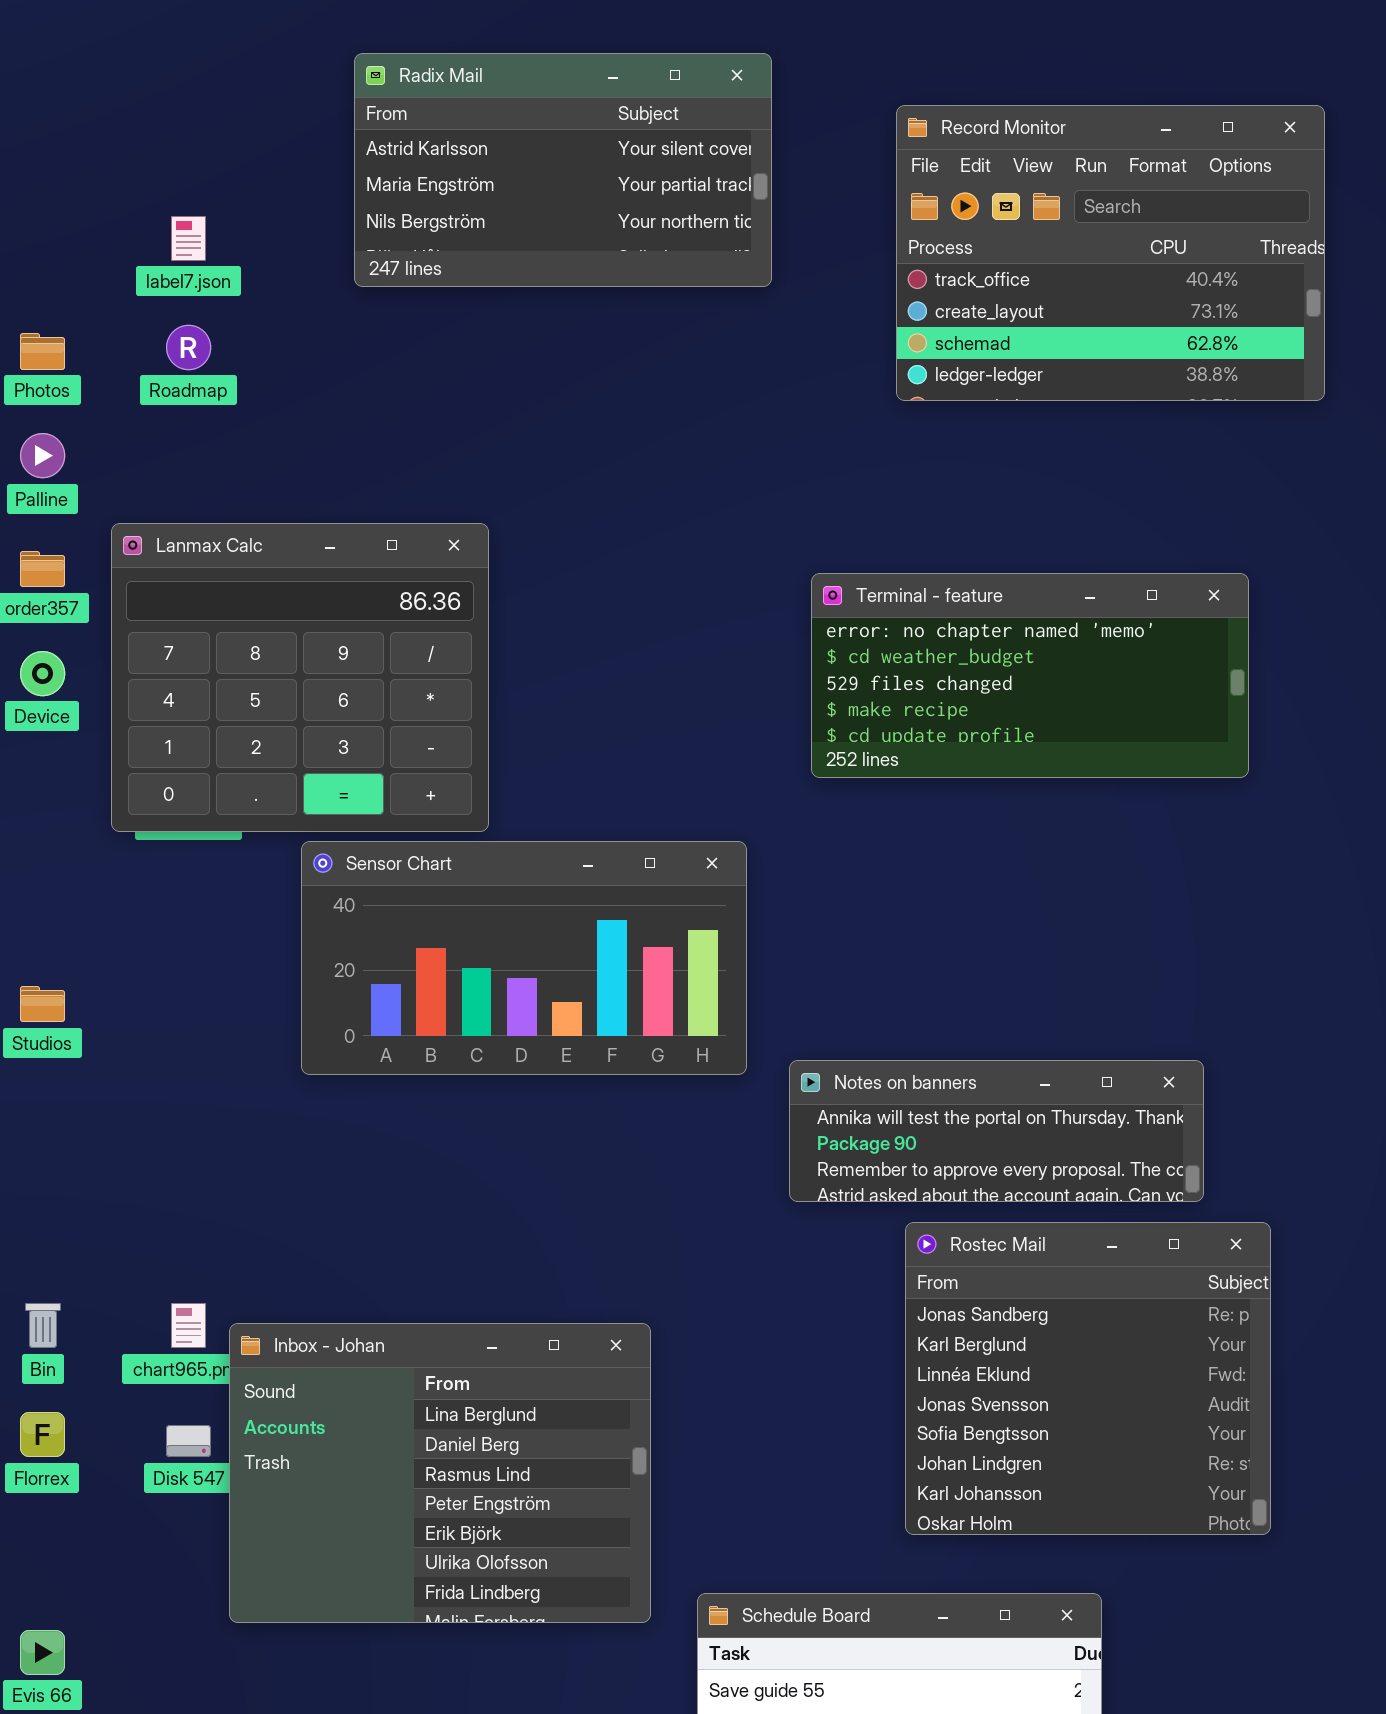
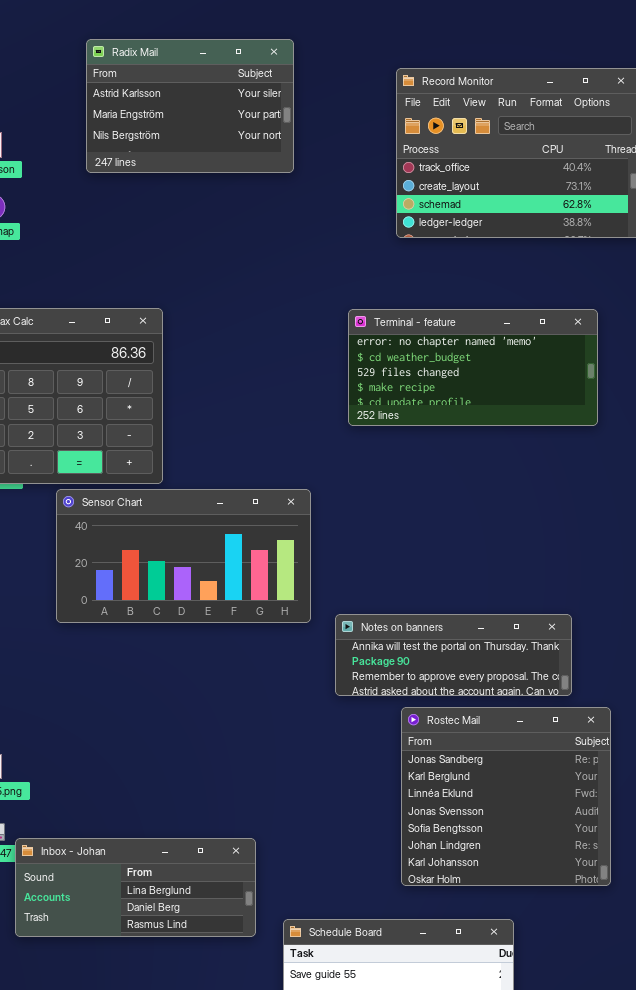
Radix Mail: [354,53,772,287] -> [86,39,294,173], resized
Terminal - feature: [811,573,1249,778] -> [348,309,598,426], moved
Inbox - Johan: [229,1323,651,1623] -> [15,838,256,937], resized

